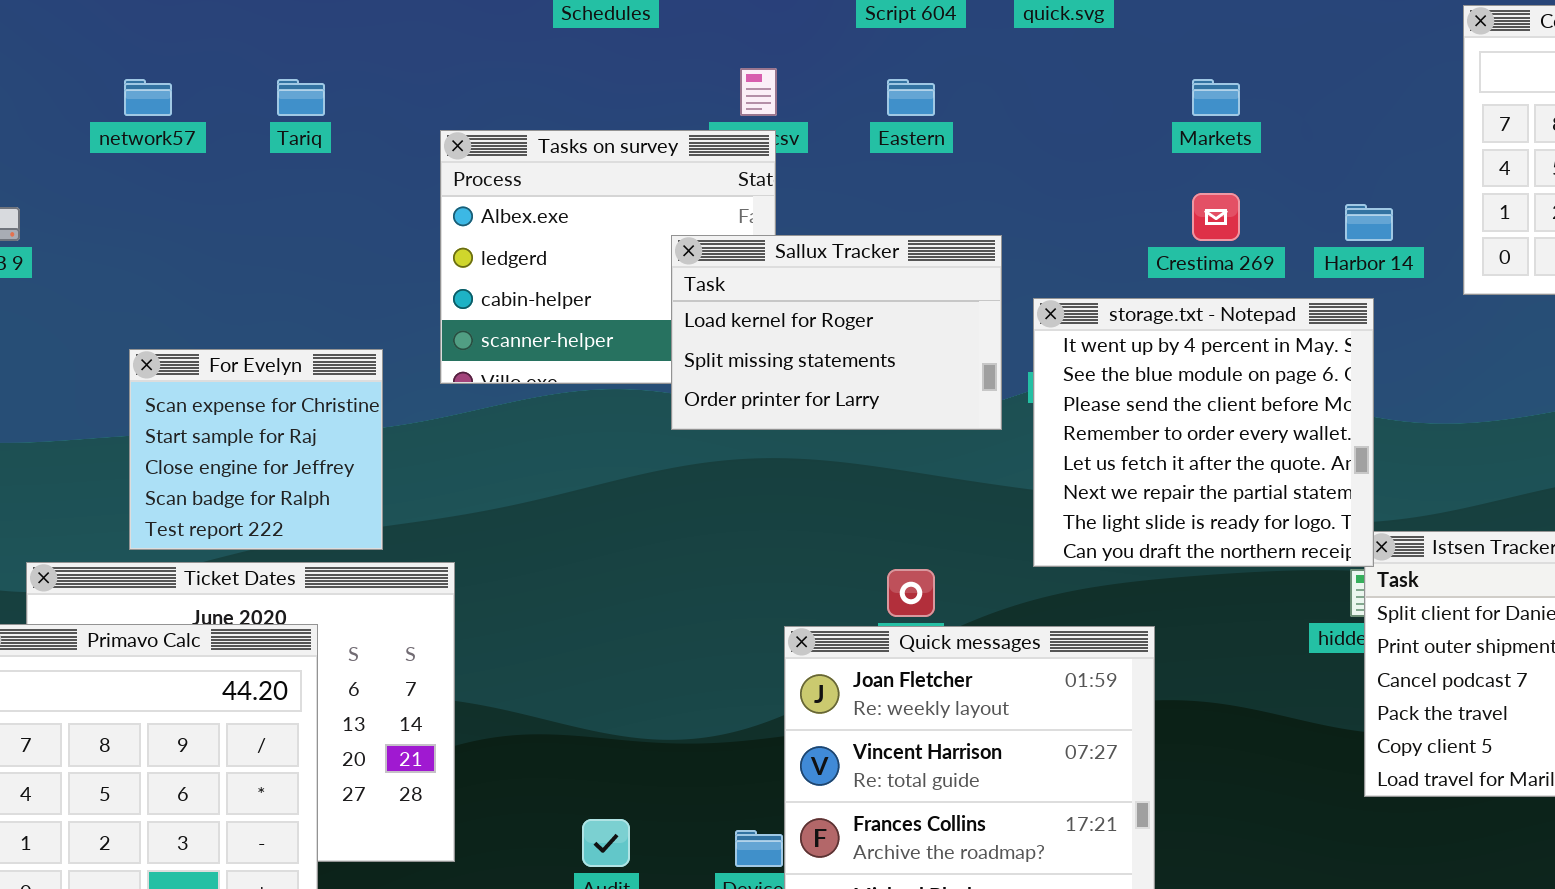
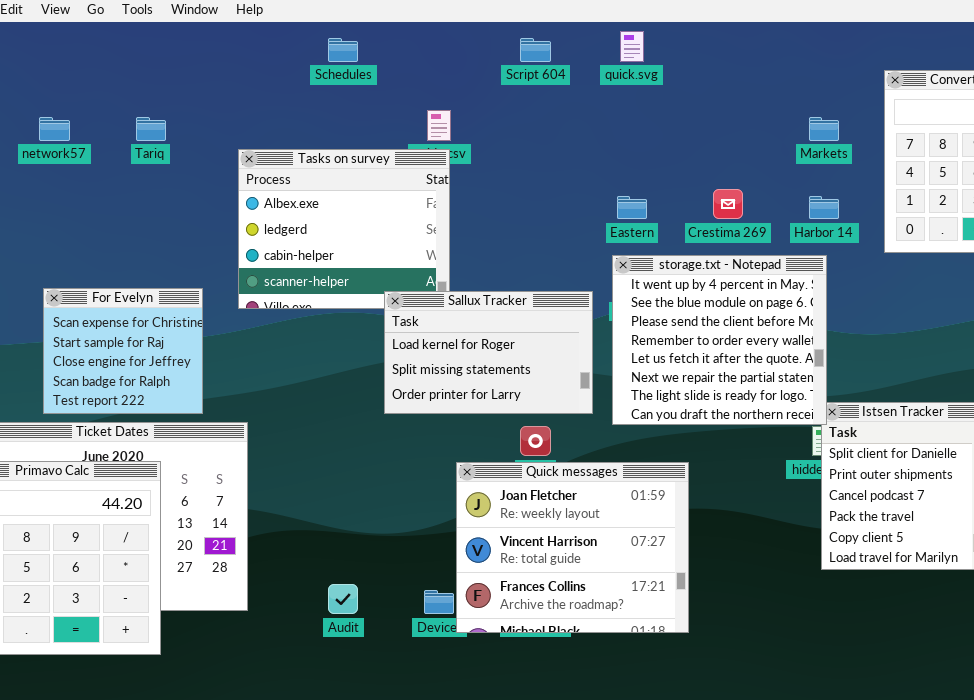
Eastern: [887,79,935,116] -> [617,196,647,219], moved
Markets: [1192,79,1240,116] -> [809,117,839,141], moved
Sallux Tracker: [671,235,1002,430] -> [384,291,593,414], moved

